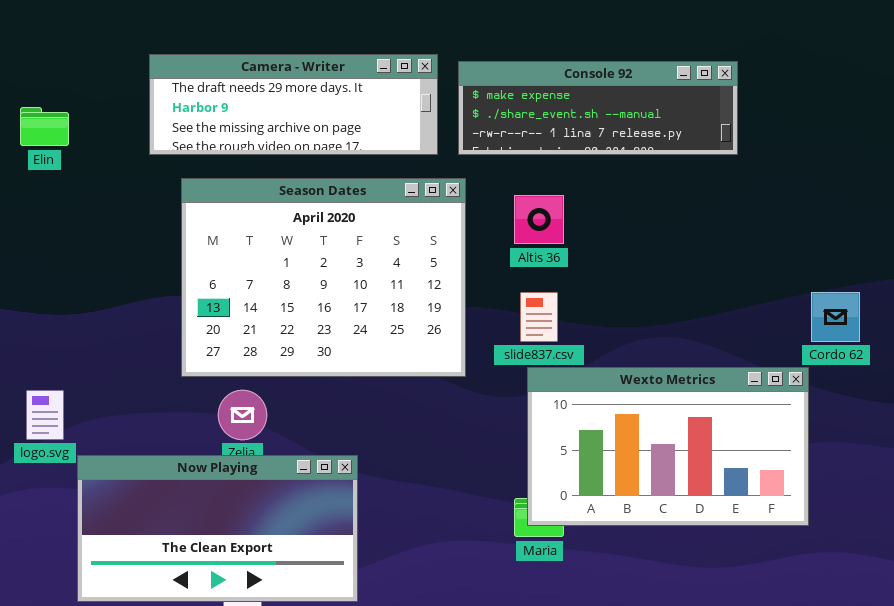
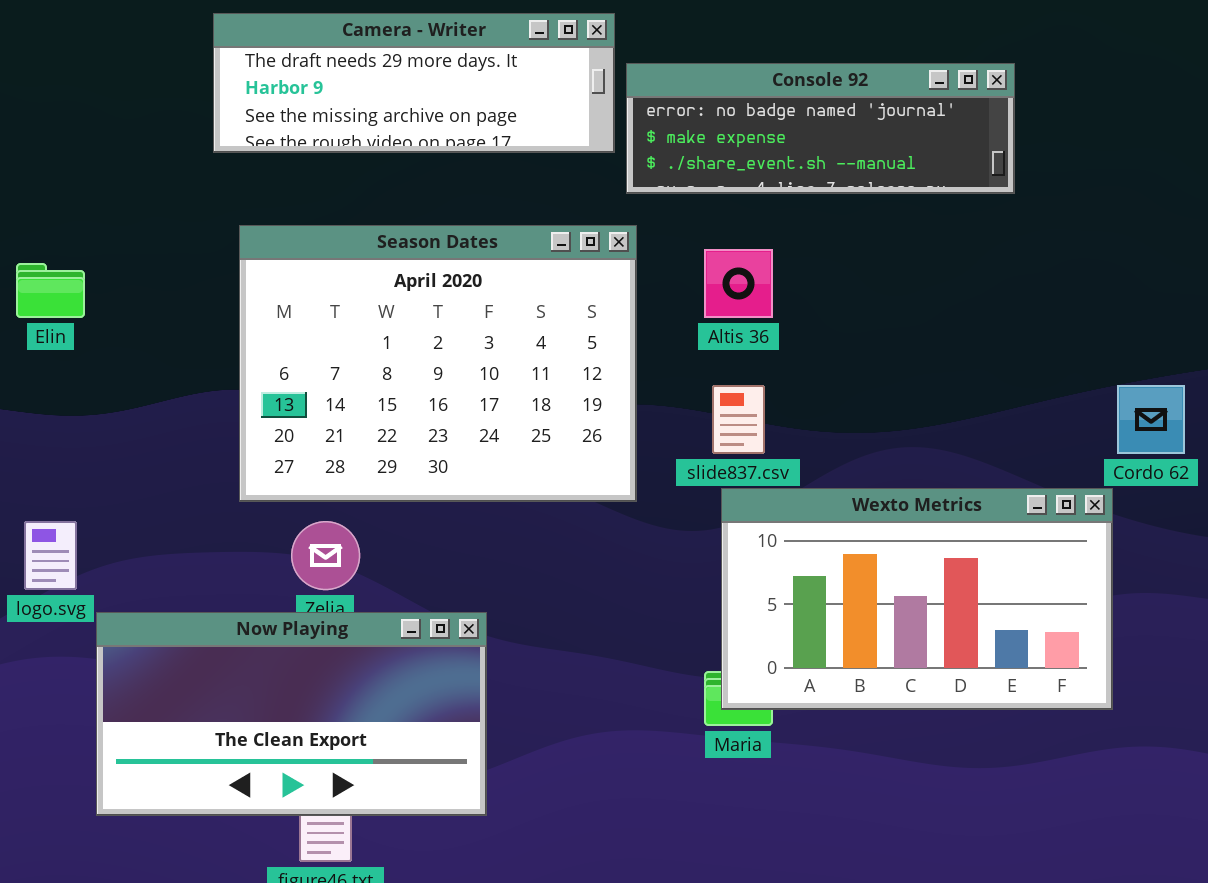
Camera - Writer: [149,54,438,155] -> [213,13,615,153], moved
Console 92: [458,61,738,155] -> [626,63,1015,194], scrolled up 1 row
Elin: [20,107,69,146] -> [16,263,85,318], moved

